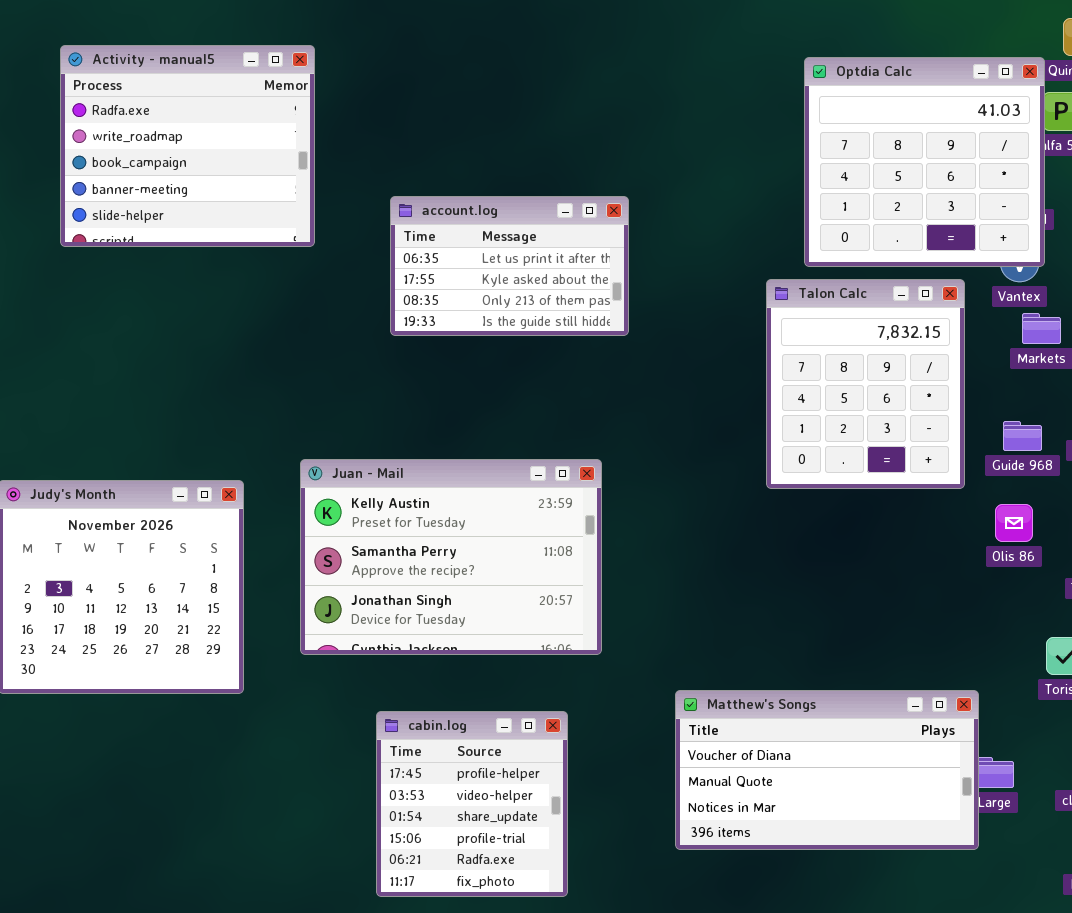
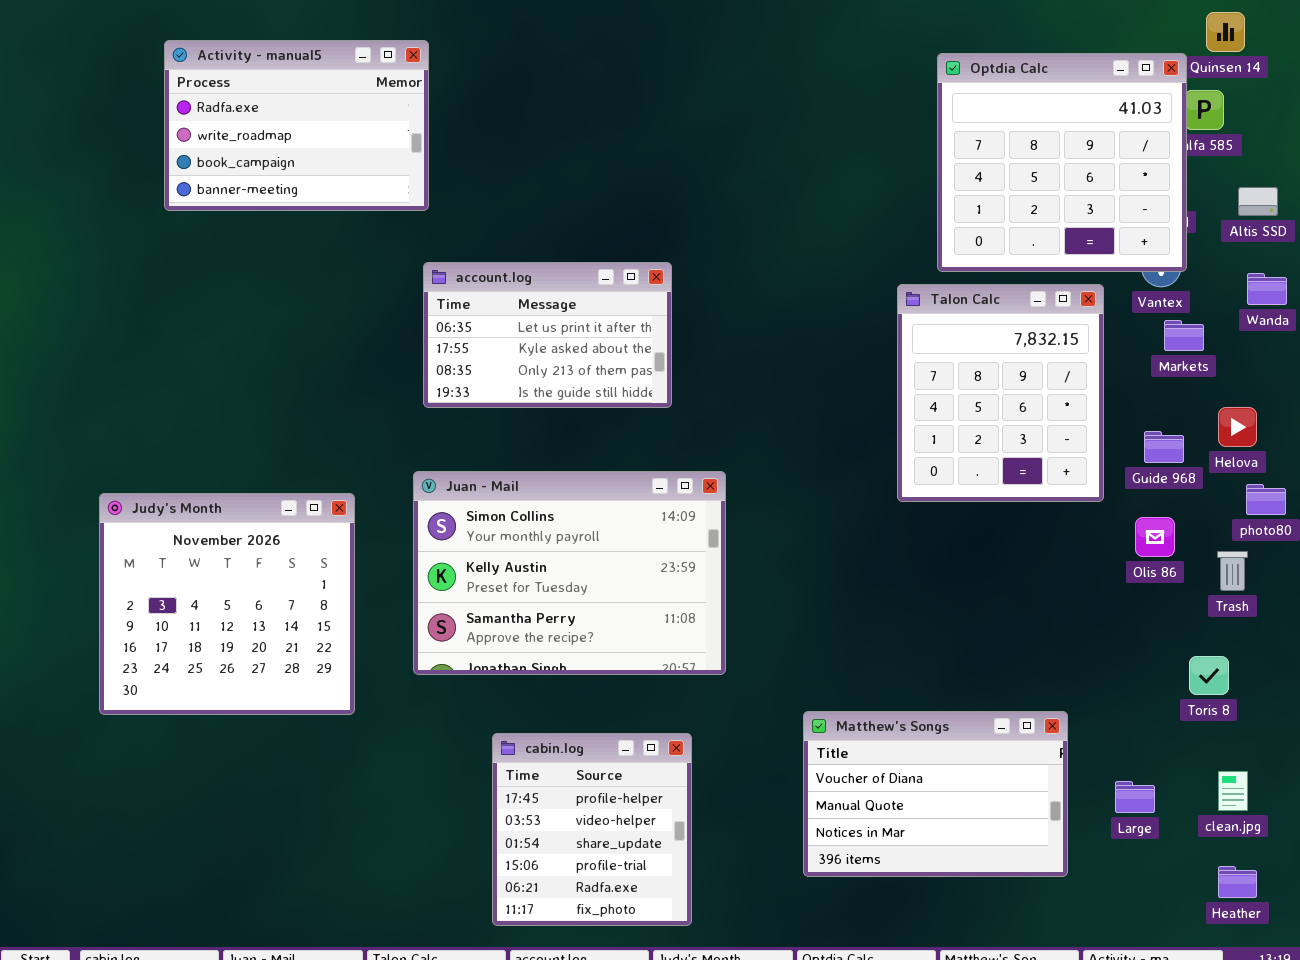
Activity - manual5: [60,45,315,247] -> [164,40,429,211], resized
account.log: [390,196,629,336] -> [423,262,672,408], moved
Juan - Mail: [300,459,602,655] -> [413,471,726,675], scrolled up 1 row
Matthew's Songs: [675,690,979,850] -> [803,711,1068,877], resized

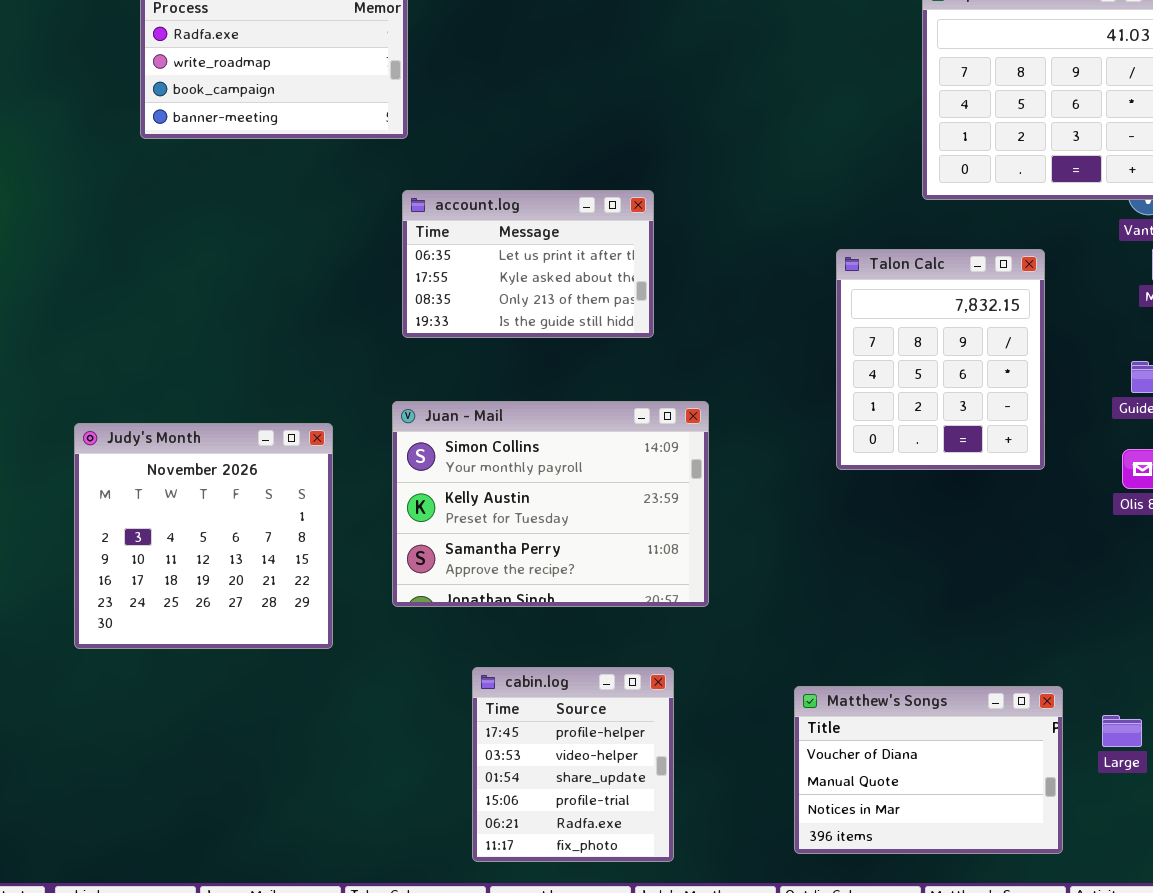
Talon Calc: [897,284,1104,502] -> [836,249,1045,470], moved
Matthew's Songs: [803,711,1068,877] -> [794,686,1063,854], moved

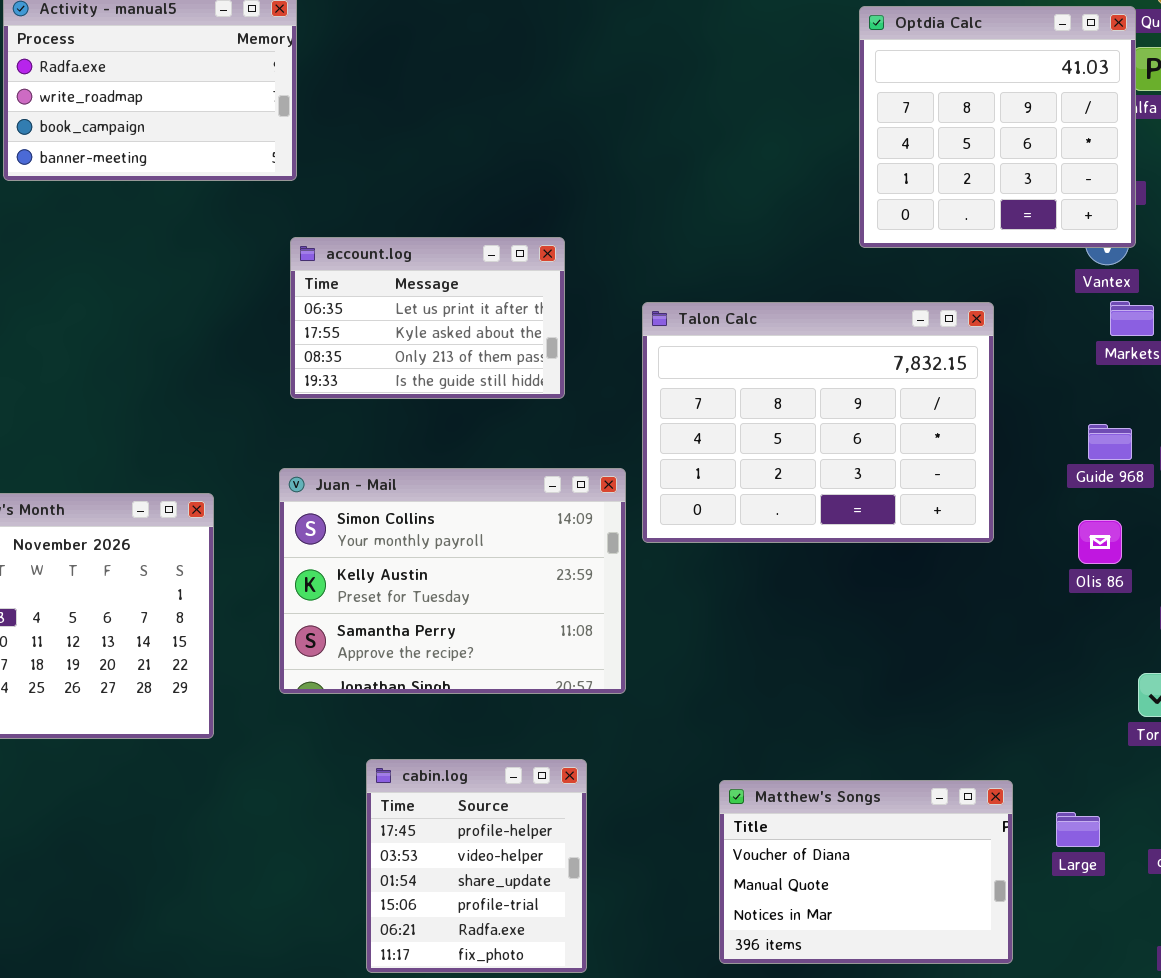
Talon Calc: [836,249,1045,470] -> [642,302,994,543], resized

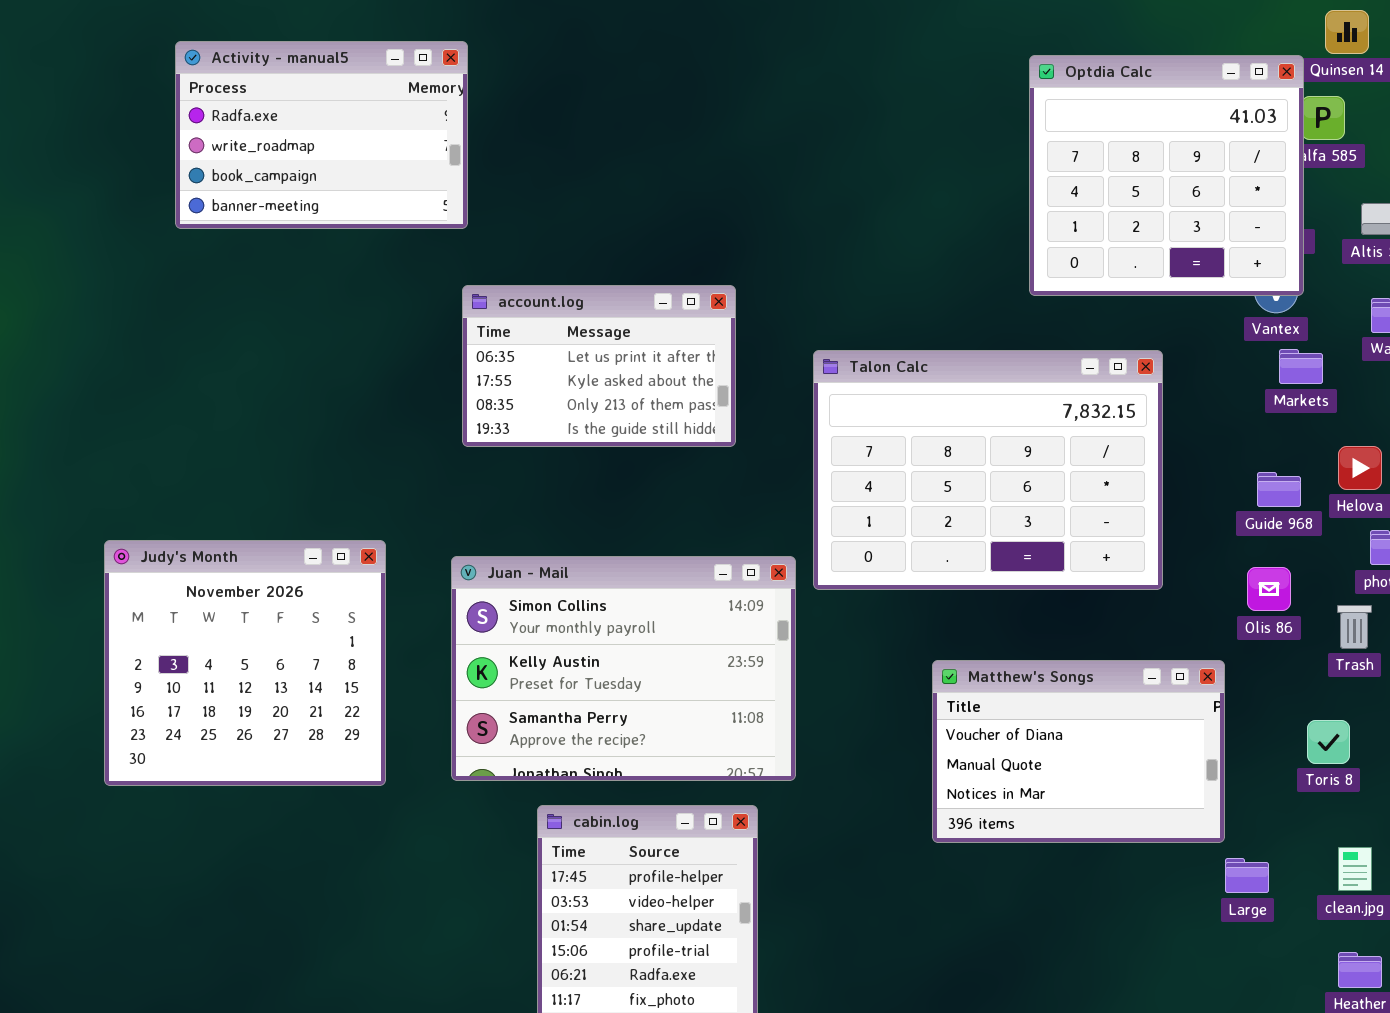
Juan - Mail: [279,468,626,694] -> [451,556,796,781], moved
Matthew's Songs: [719,780,1013,964] -> [932,660,1225,843], moved

